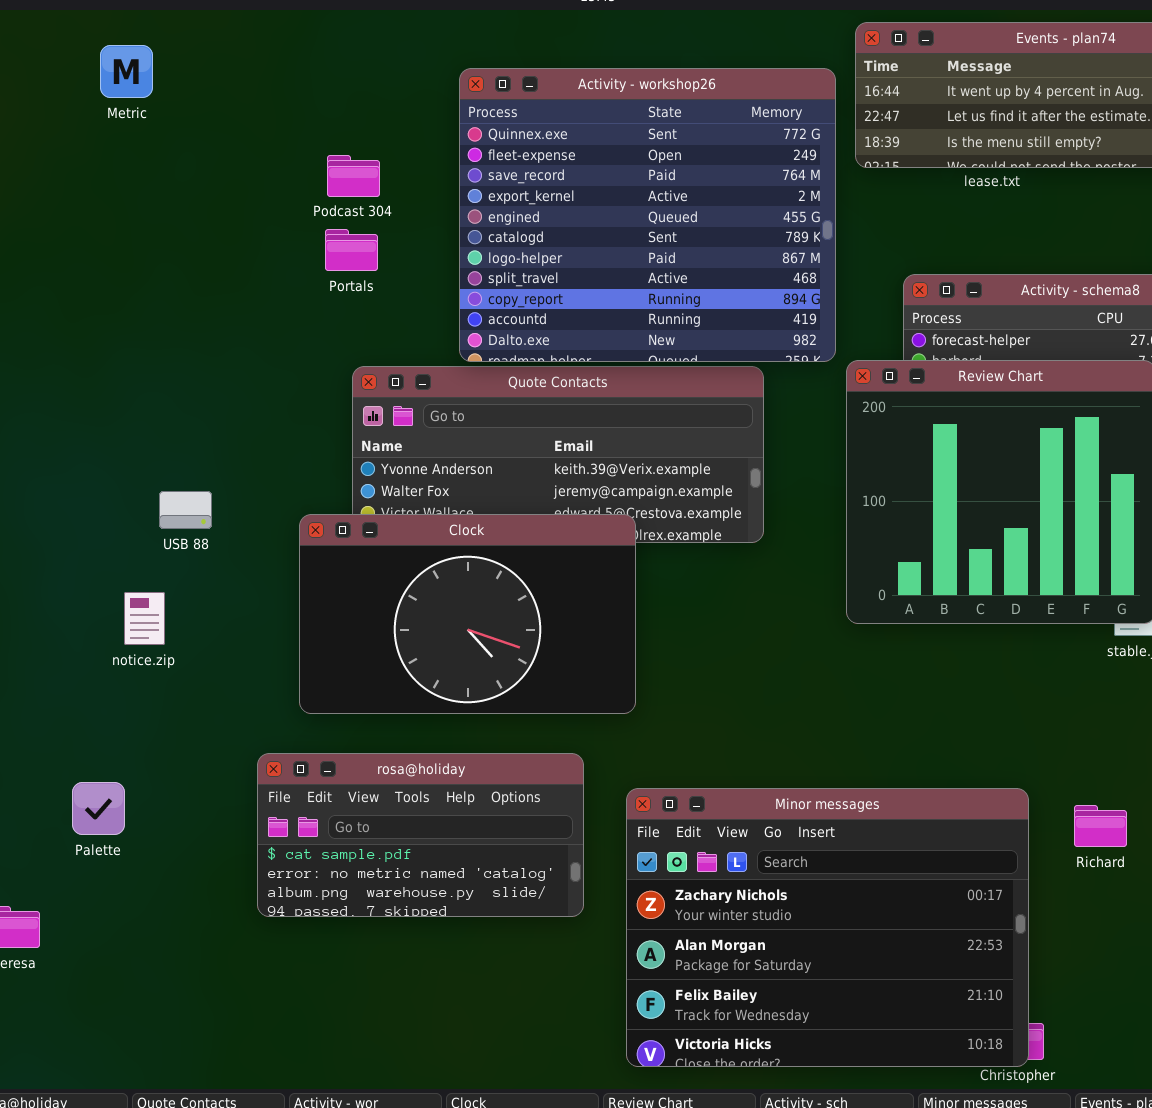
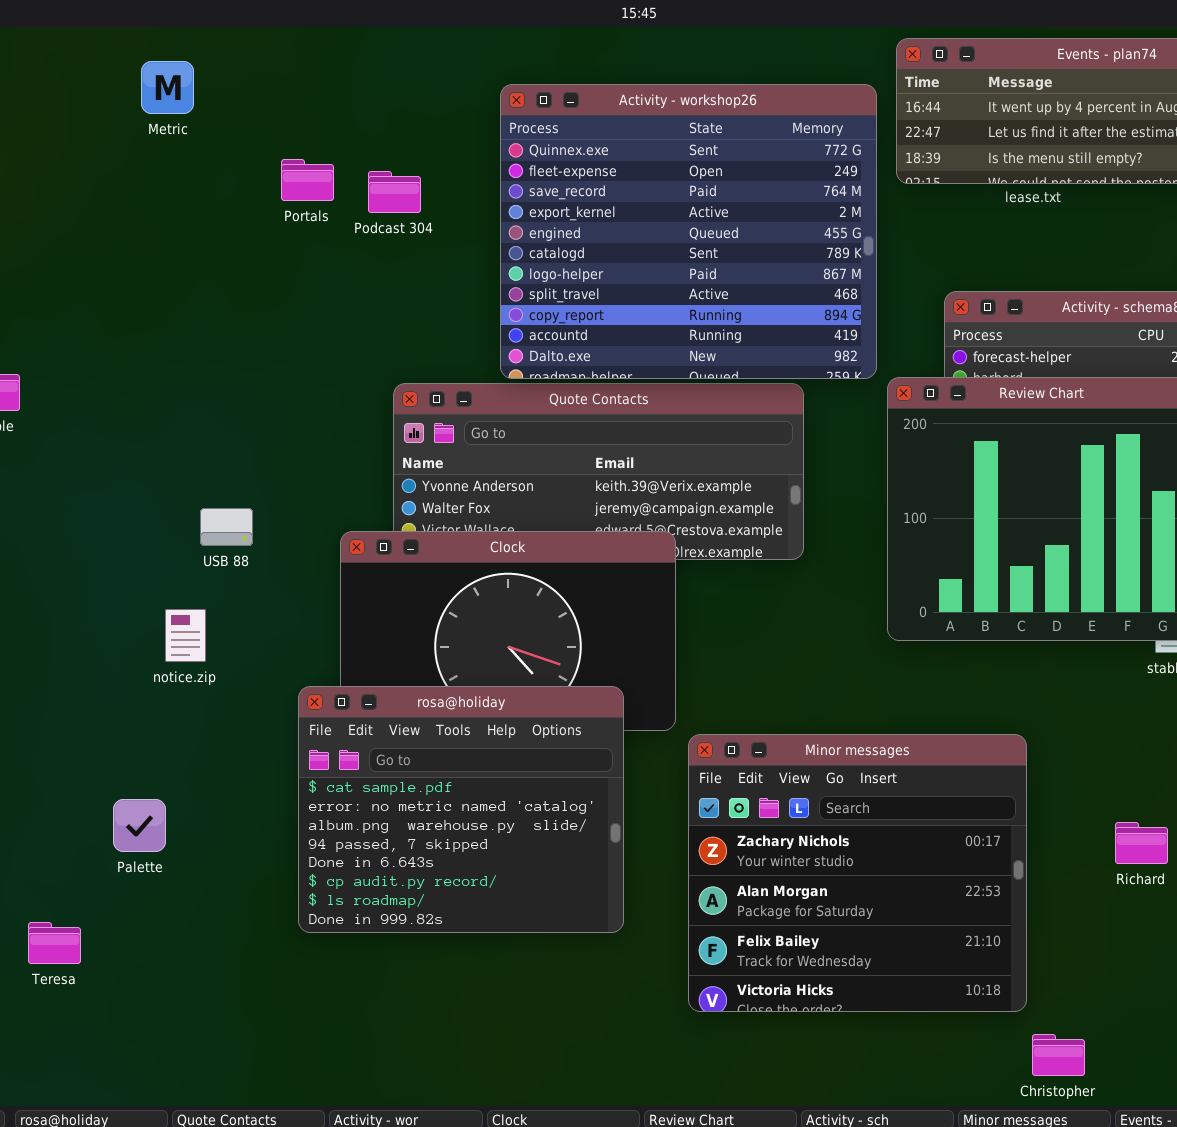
Portals: [325,229,378,271] -> [281,159,334,201], moved
rosa@holiday: [257,753,584,917] -> [298,686,624,933], resized
Minor messages: [626,788,1029,1067] -> [688,734,1027,1012], moved, resized

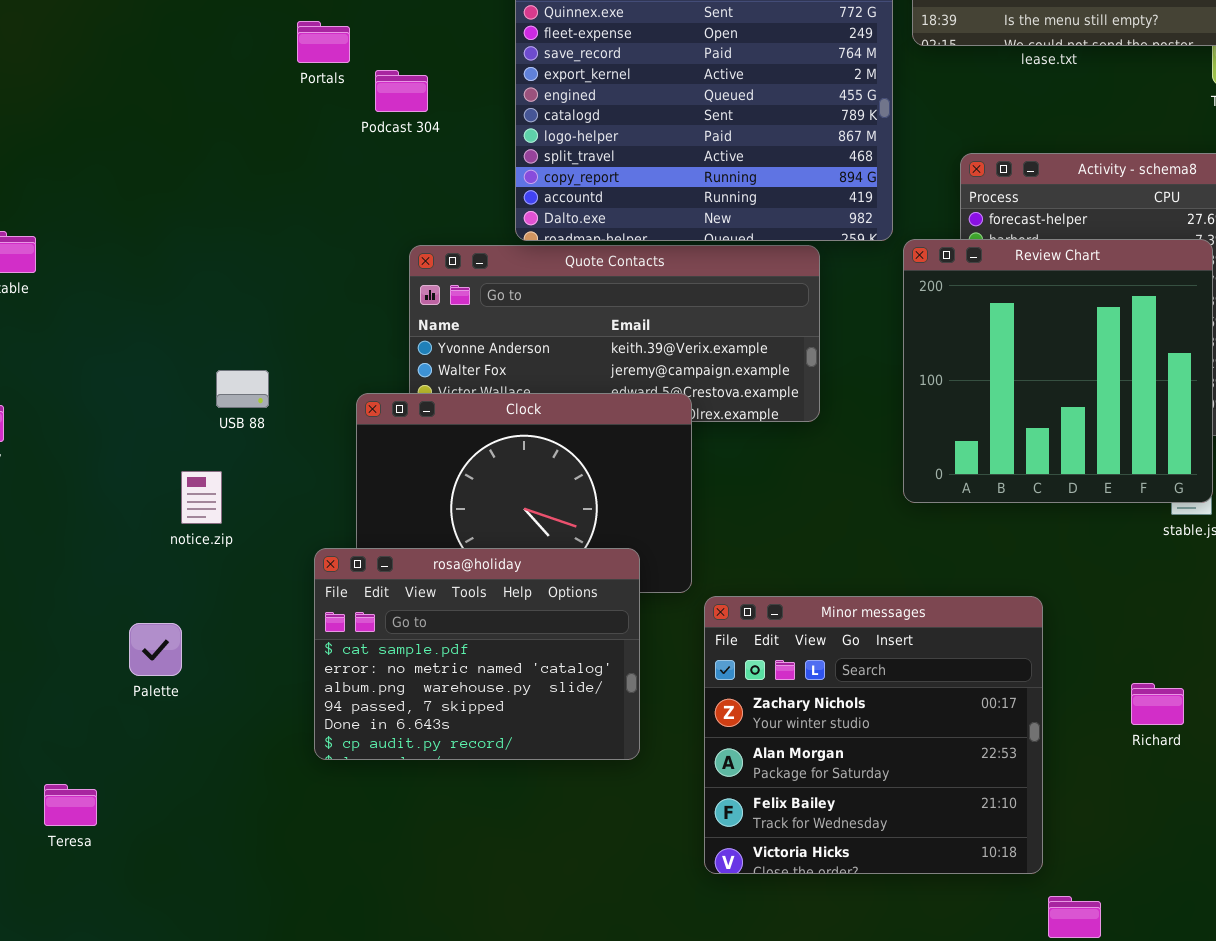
Podcast 304: [368,171,421,213] -> [375,70,428,112], moved
rosa@holiday: [298,686,624,933] -> [314,548,640,760], resized
Palette: [113,799,166,852] -> [129,623,182,676], moved

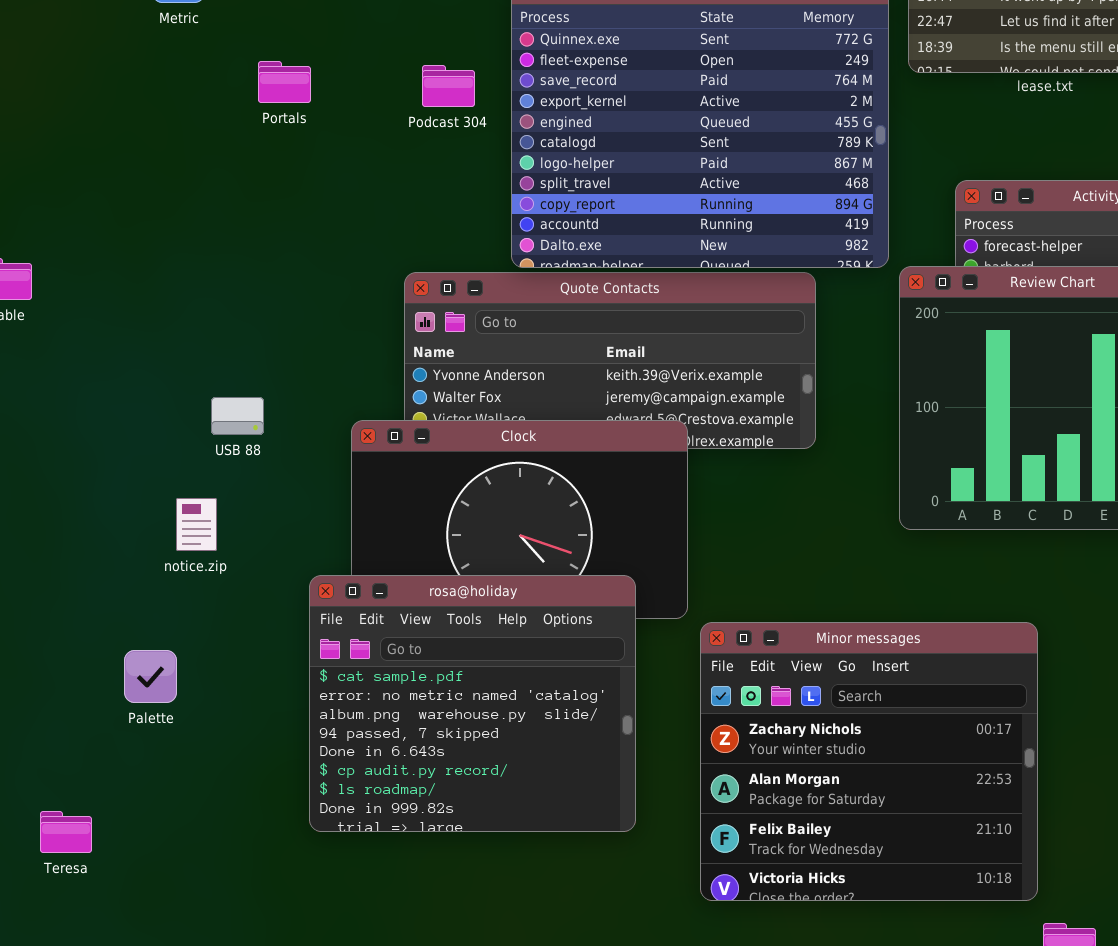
Portals: [297,21,350,63] -> [258,61,311,103], moved
Podcast 304: [375,70,428,112] -> [422,65,475,107], moved
rosa@holiday: [314,548,640,760] -> [309,575,636,832], resized

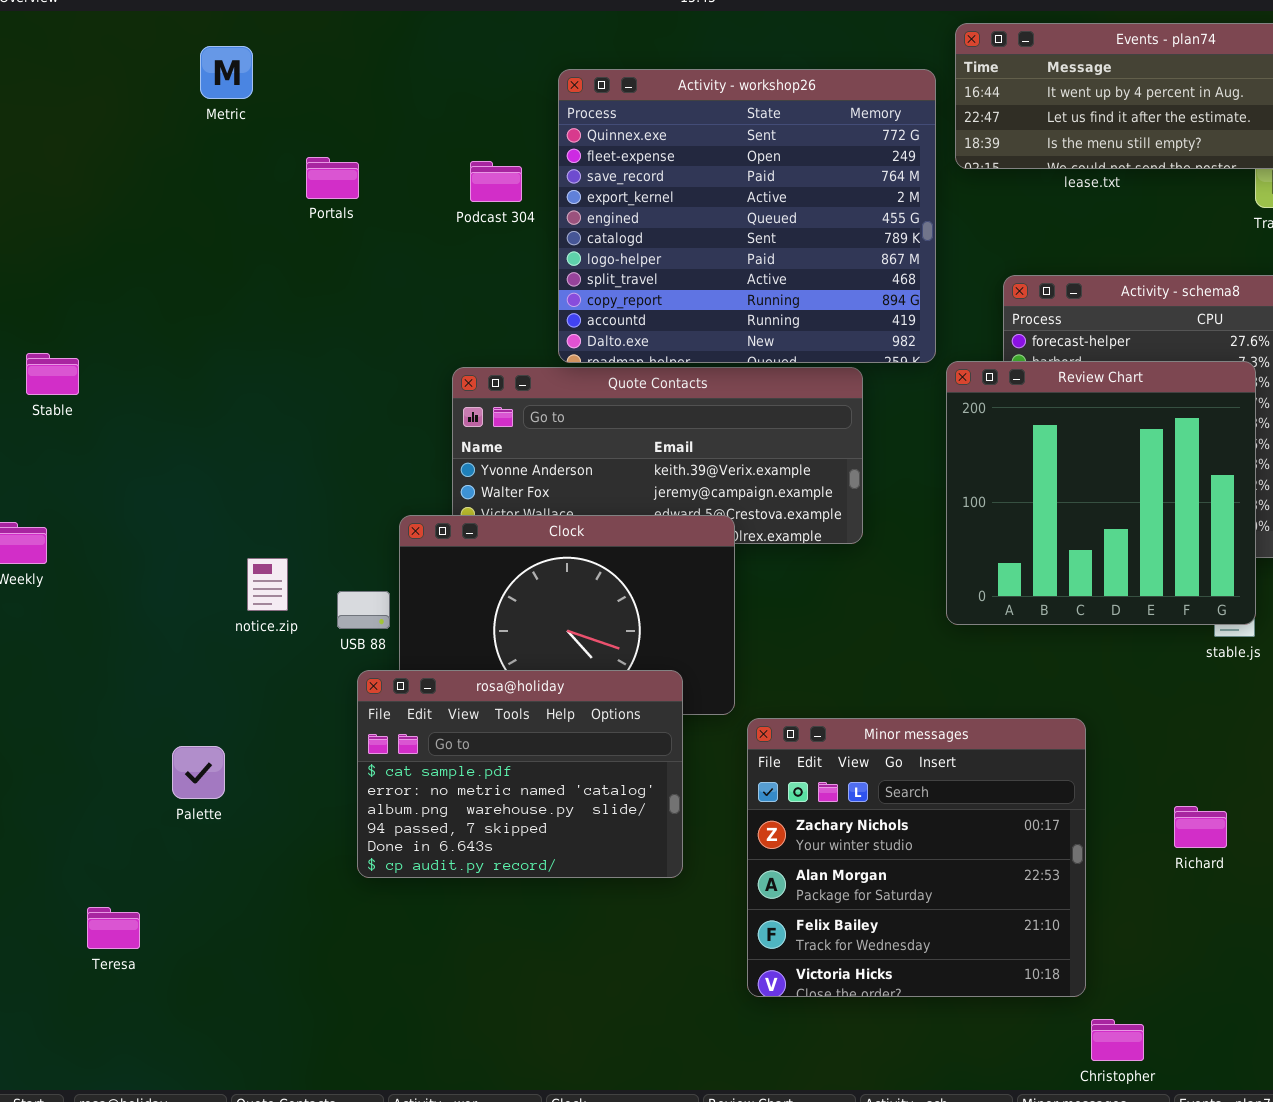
USB 88: [211,397,264,435] -> [337,591,390,629], moved
notice.zip: [176,498,217,551] -> [247,558,288,611], moved
rosa@holiday: [309,575,636,832] -> [357,670,683,878], resized

